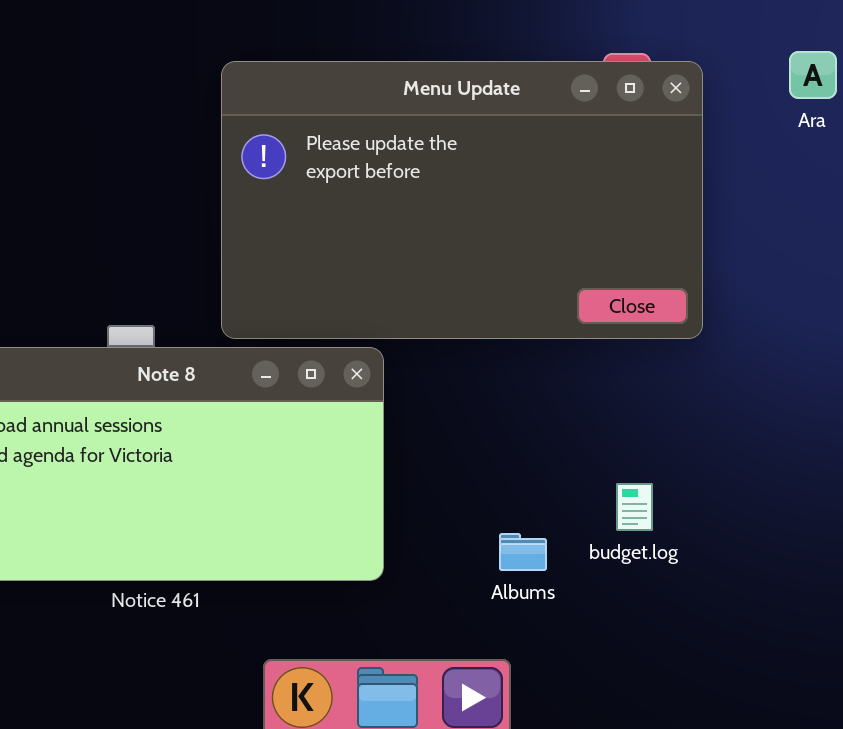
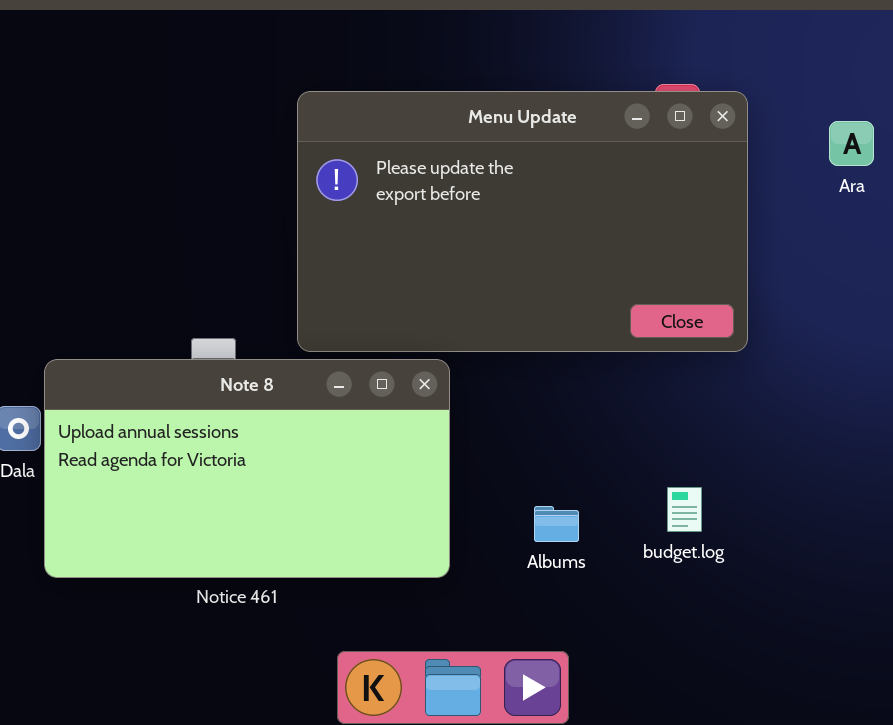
Ara: [789,51,837,99] -> [829,121,874,166], moved
Albums: [499,533,547,571] -> [534,506,579,542], moved

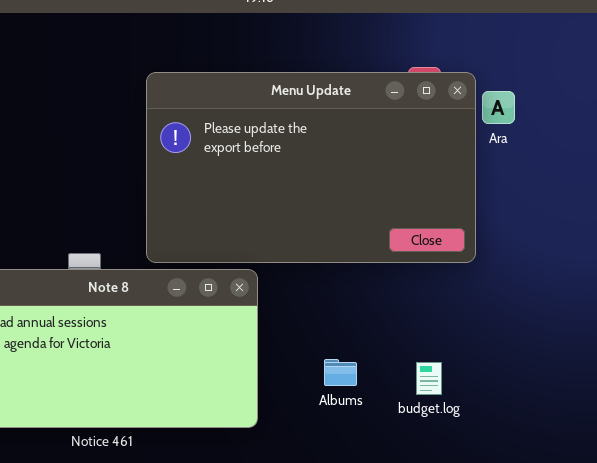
Ara: [829,121,874,166] -> [482,91,515,124], moved
Albums: [534,506,579,542] -> [324,359,357,386], moved

